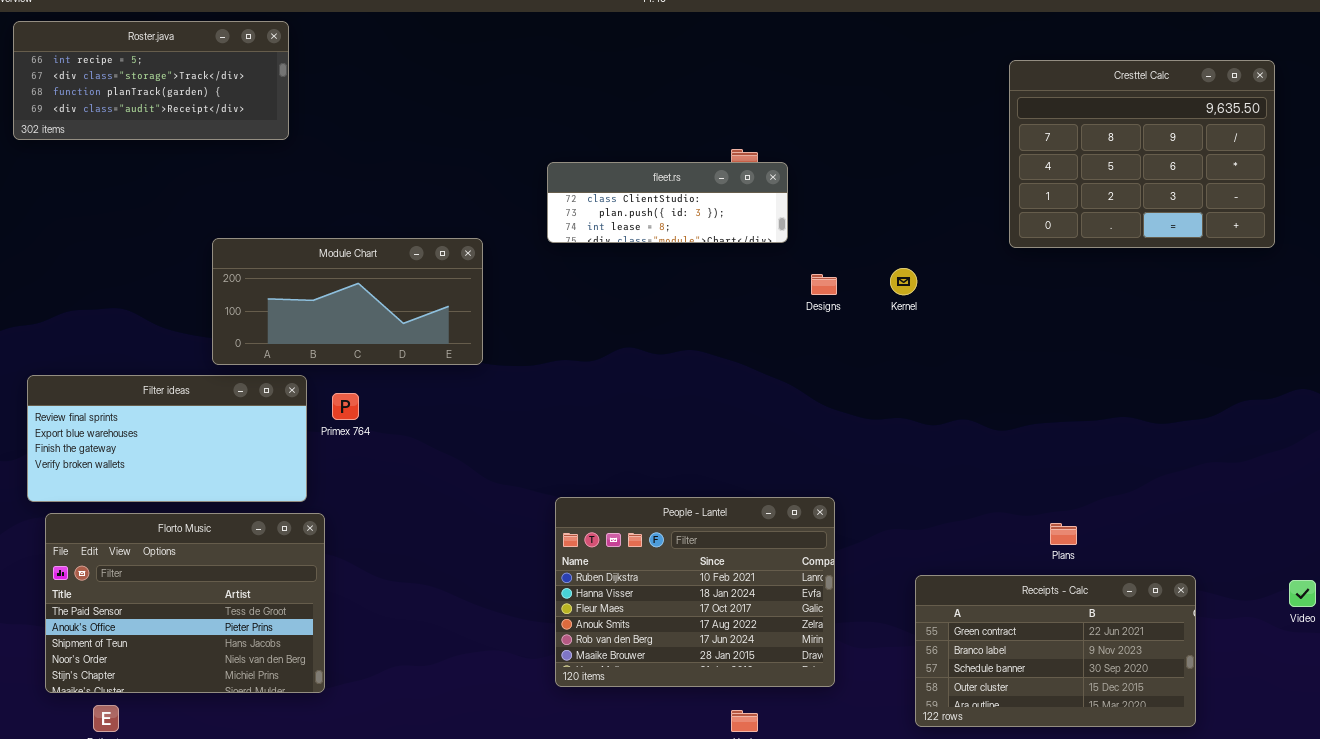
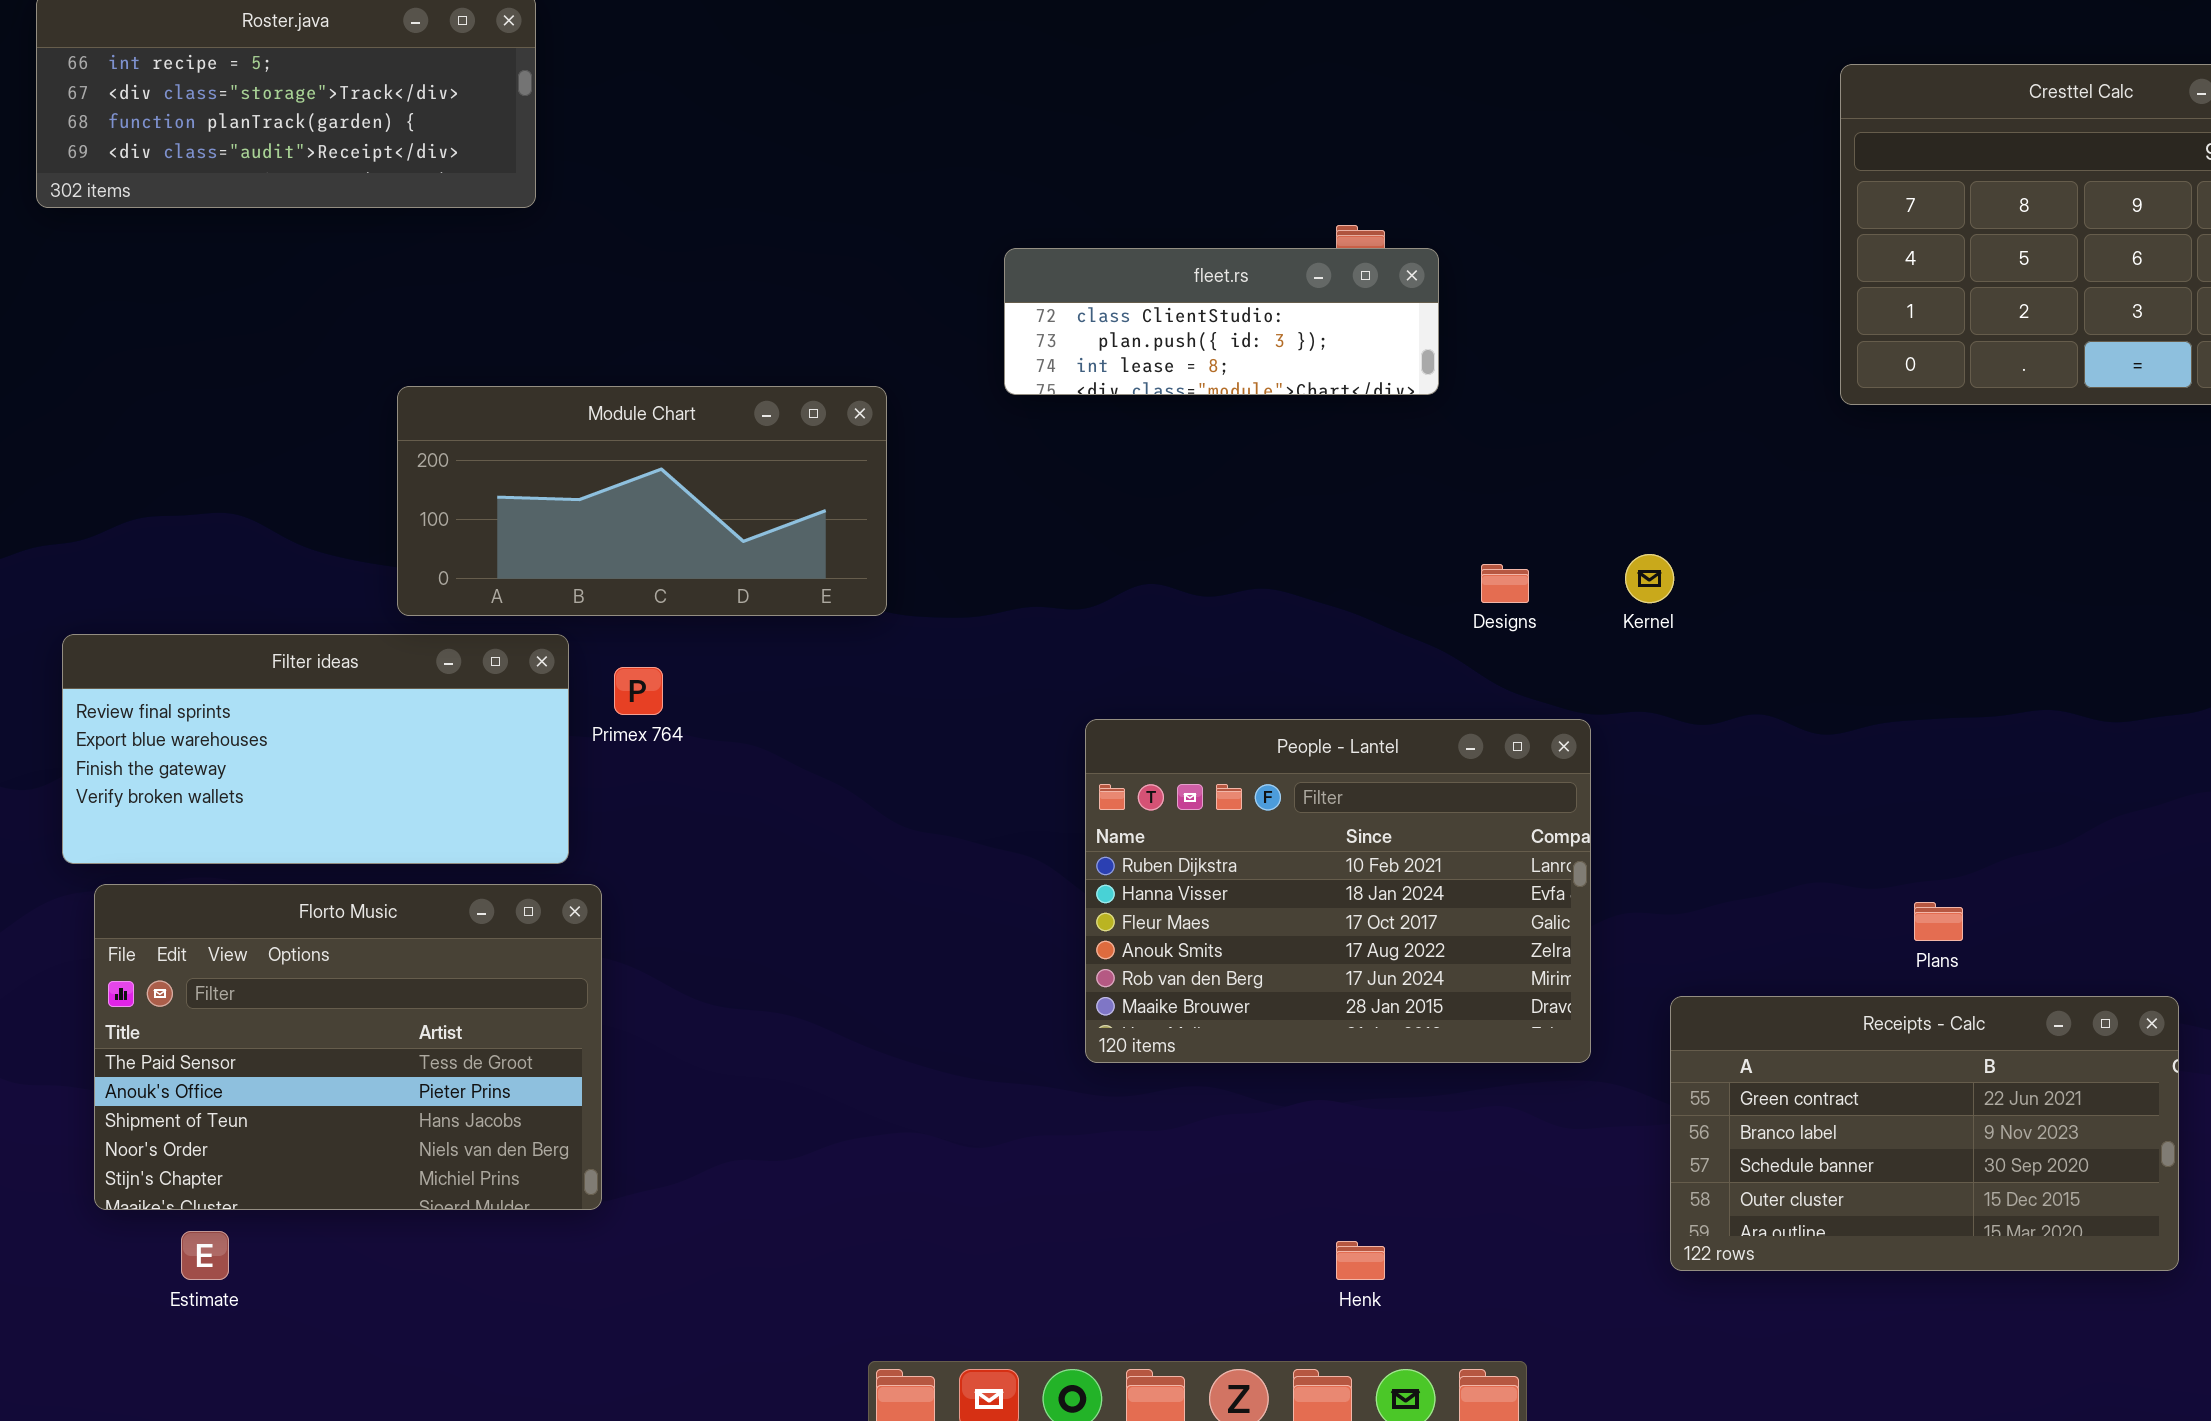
Kernel: [890,268,917,295] -> [1625,554,1674,603], moved
Designs: [811,274,837,295] -> [1481,564,1529,603], moved
People - Lantel: [555,497,835,687] -> [1085,719,1591,1063], moved

